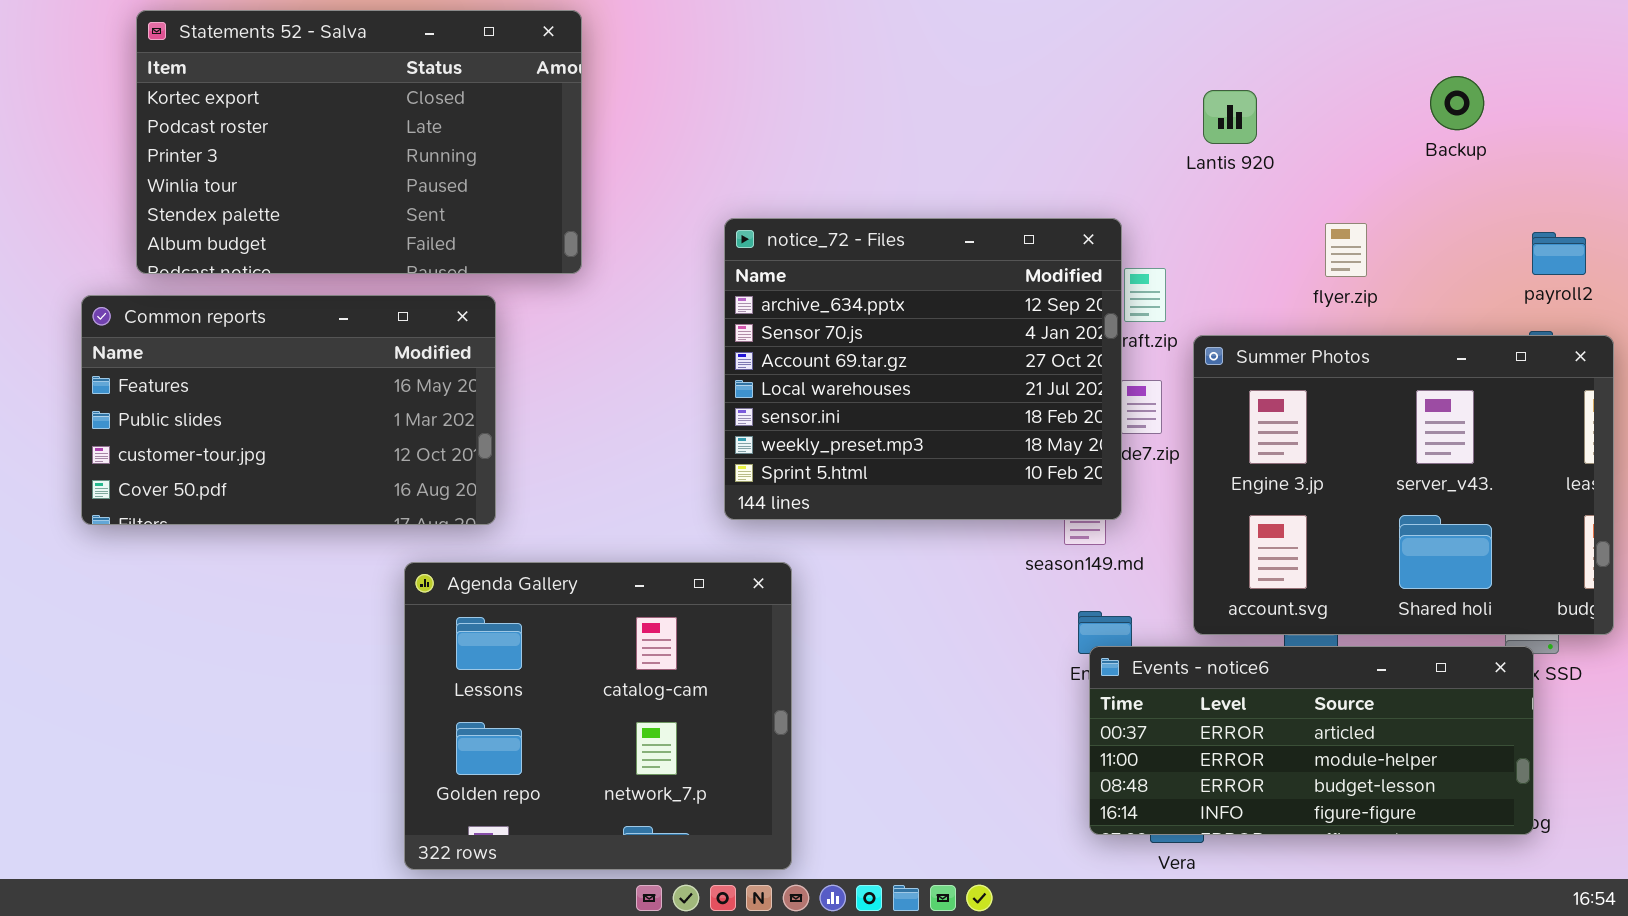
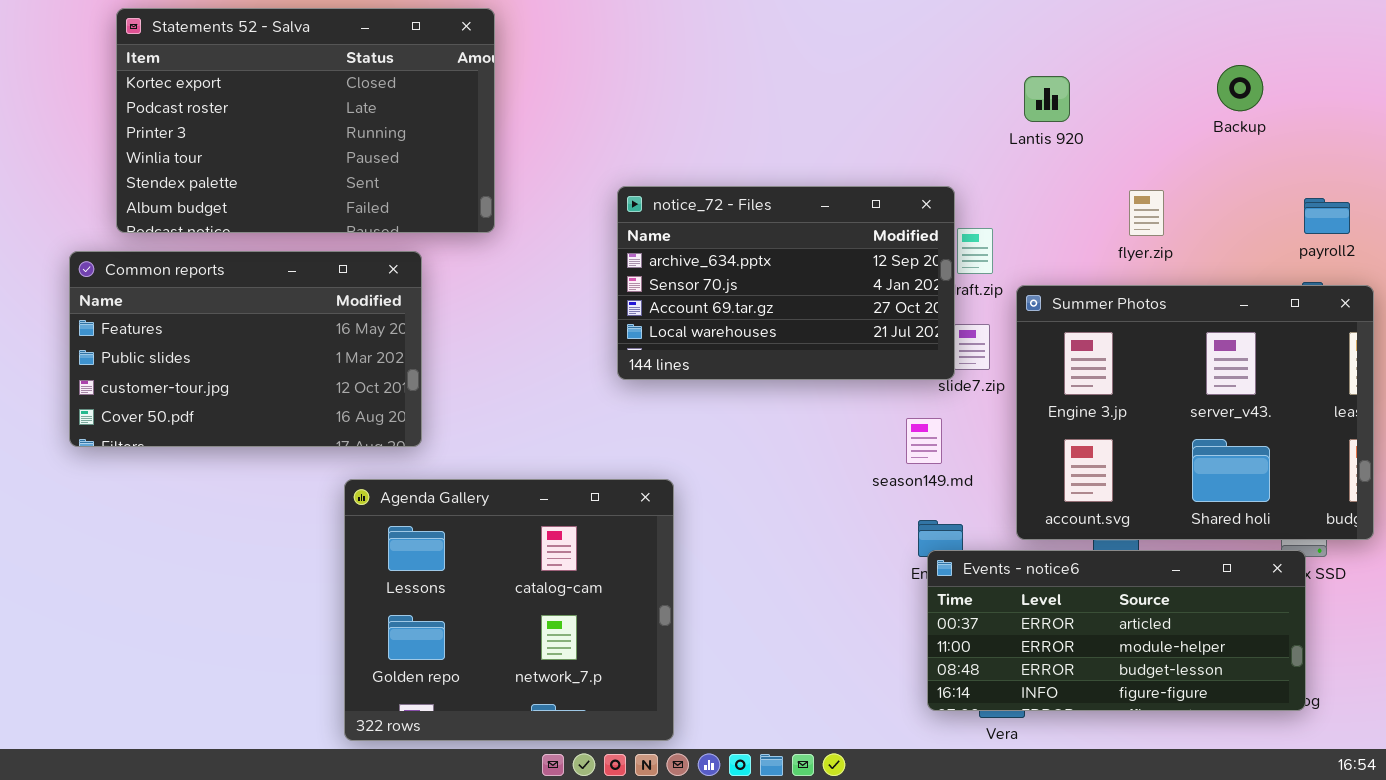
notice_72 - Files: [724,218,1122,520] -> [617,186,955,380], resized

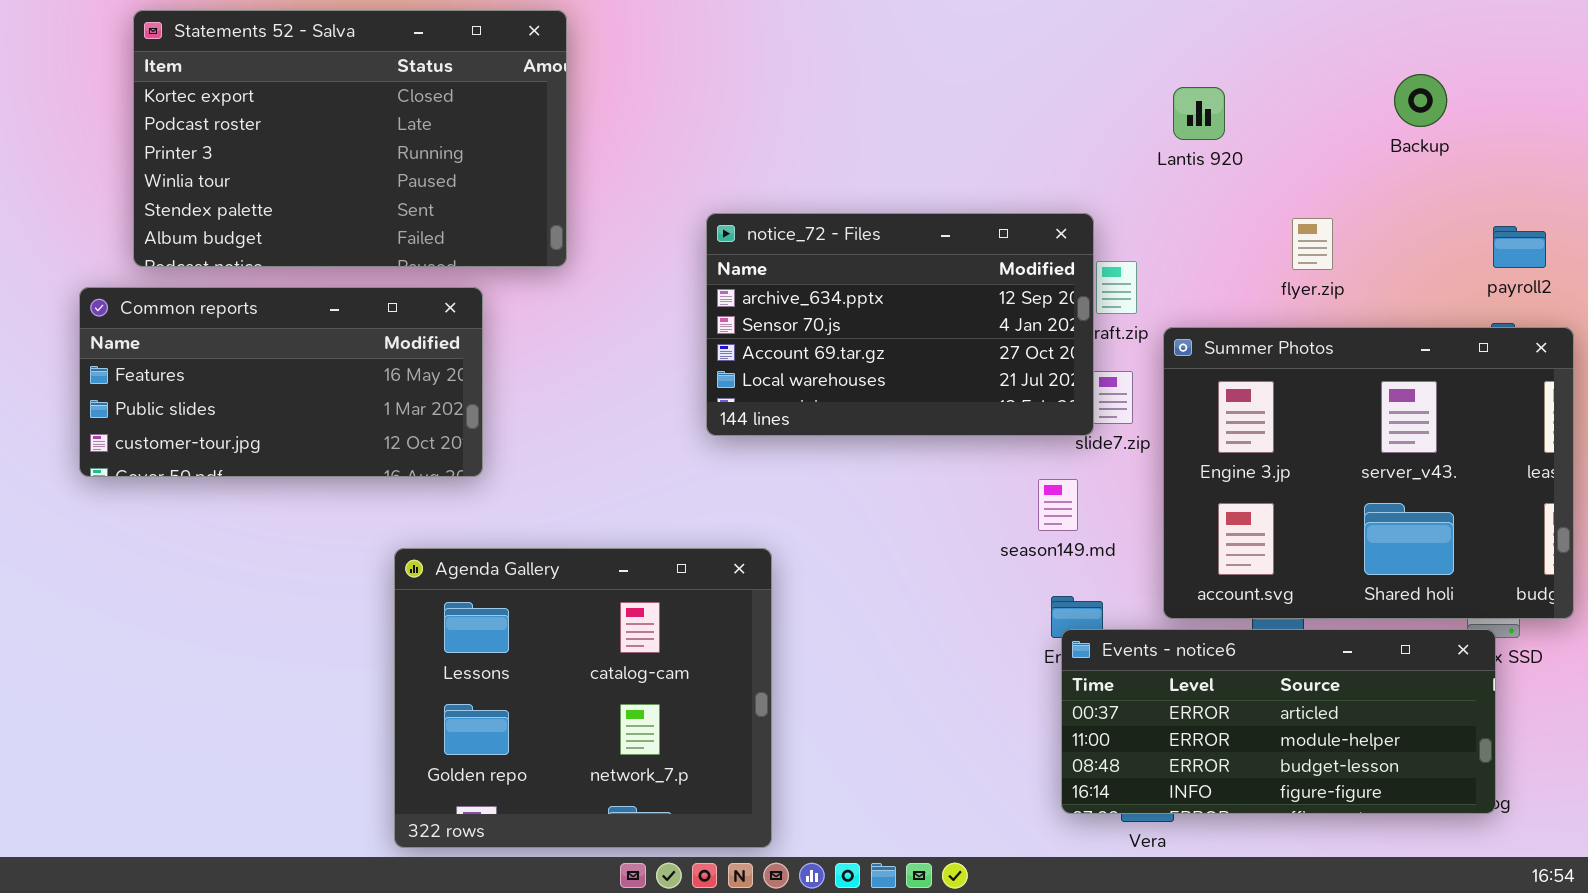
Common reports: [69,251,422,447] -> [79,287,483,477], resized

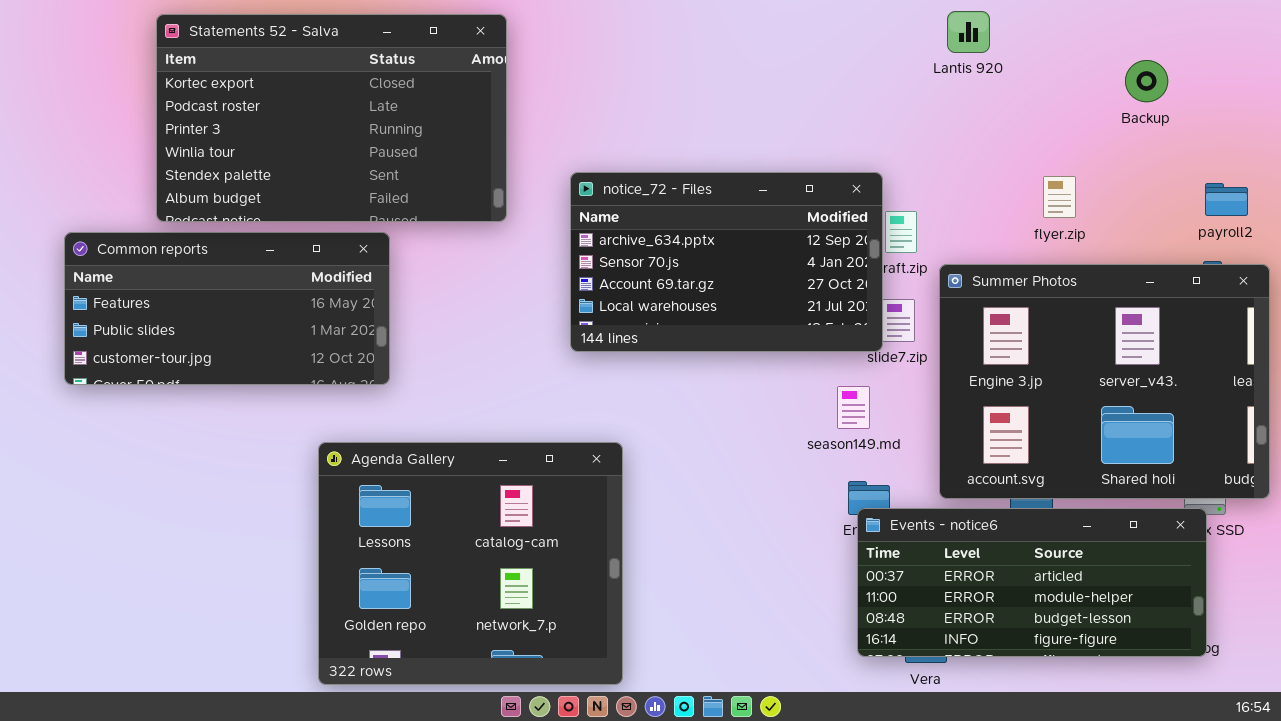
Statements 52 - Salva: [133,10,567,267] -> [156,14,507,222], moved
Lantis 920: [1173,87,1225,140] -> [947,11,990,53], moved

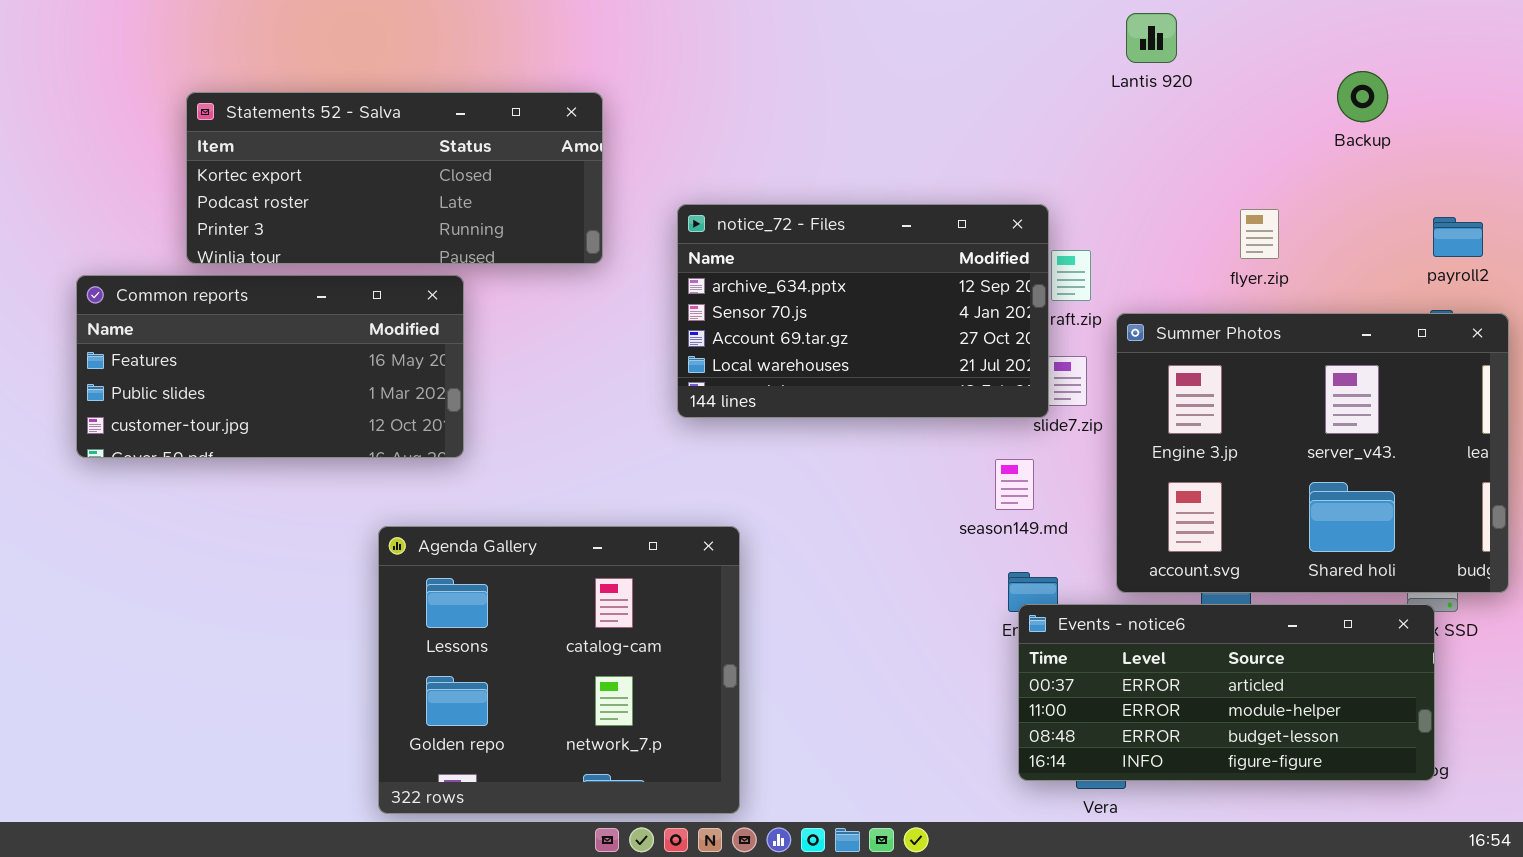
Statements 52 - Salva: [156,14,507,222] -> [186,92,603,264], resized

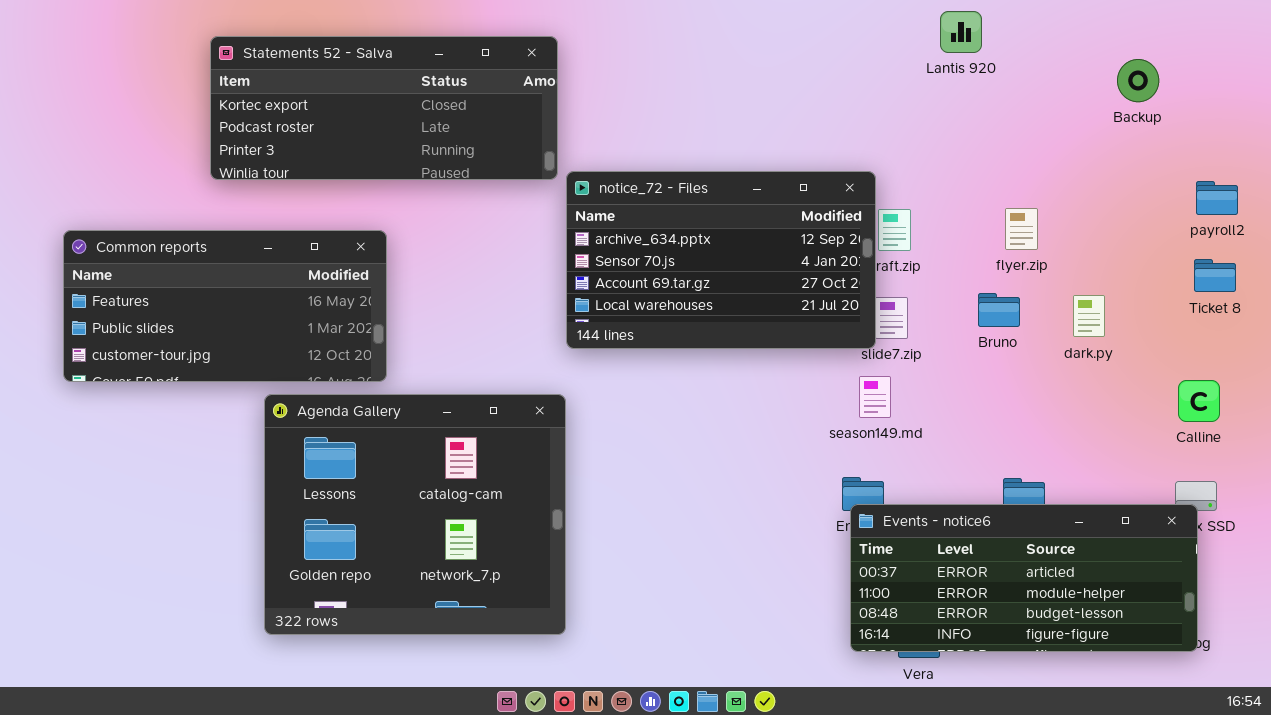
Statements 52 - Salva: [186,92,603,264] -> [210,36,558,180], moved
flyer.zip: [1240,209,1279,259] -> [1005,208,1038,250], moved
Summer Photos: [1116,313,1509,593] -> none, closed
season149.md: [995,459,1034,510] -> [859,376,891,418], moved
Agenda Gallery: [378,526,740,814] -> [264,394,566,635], moved

